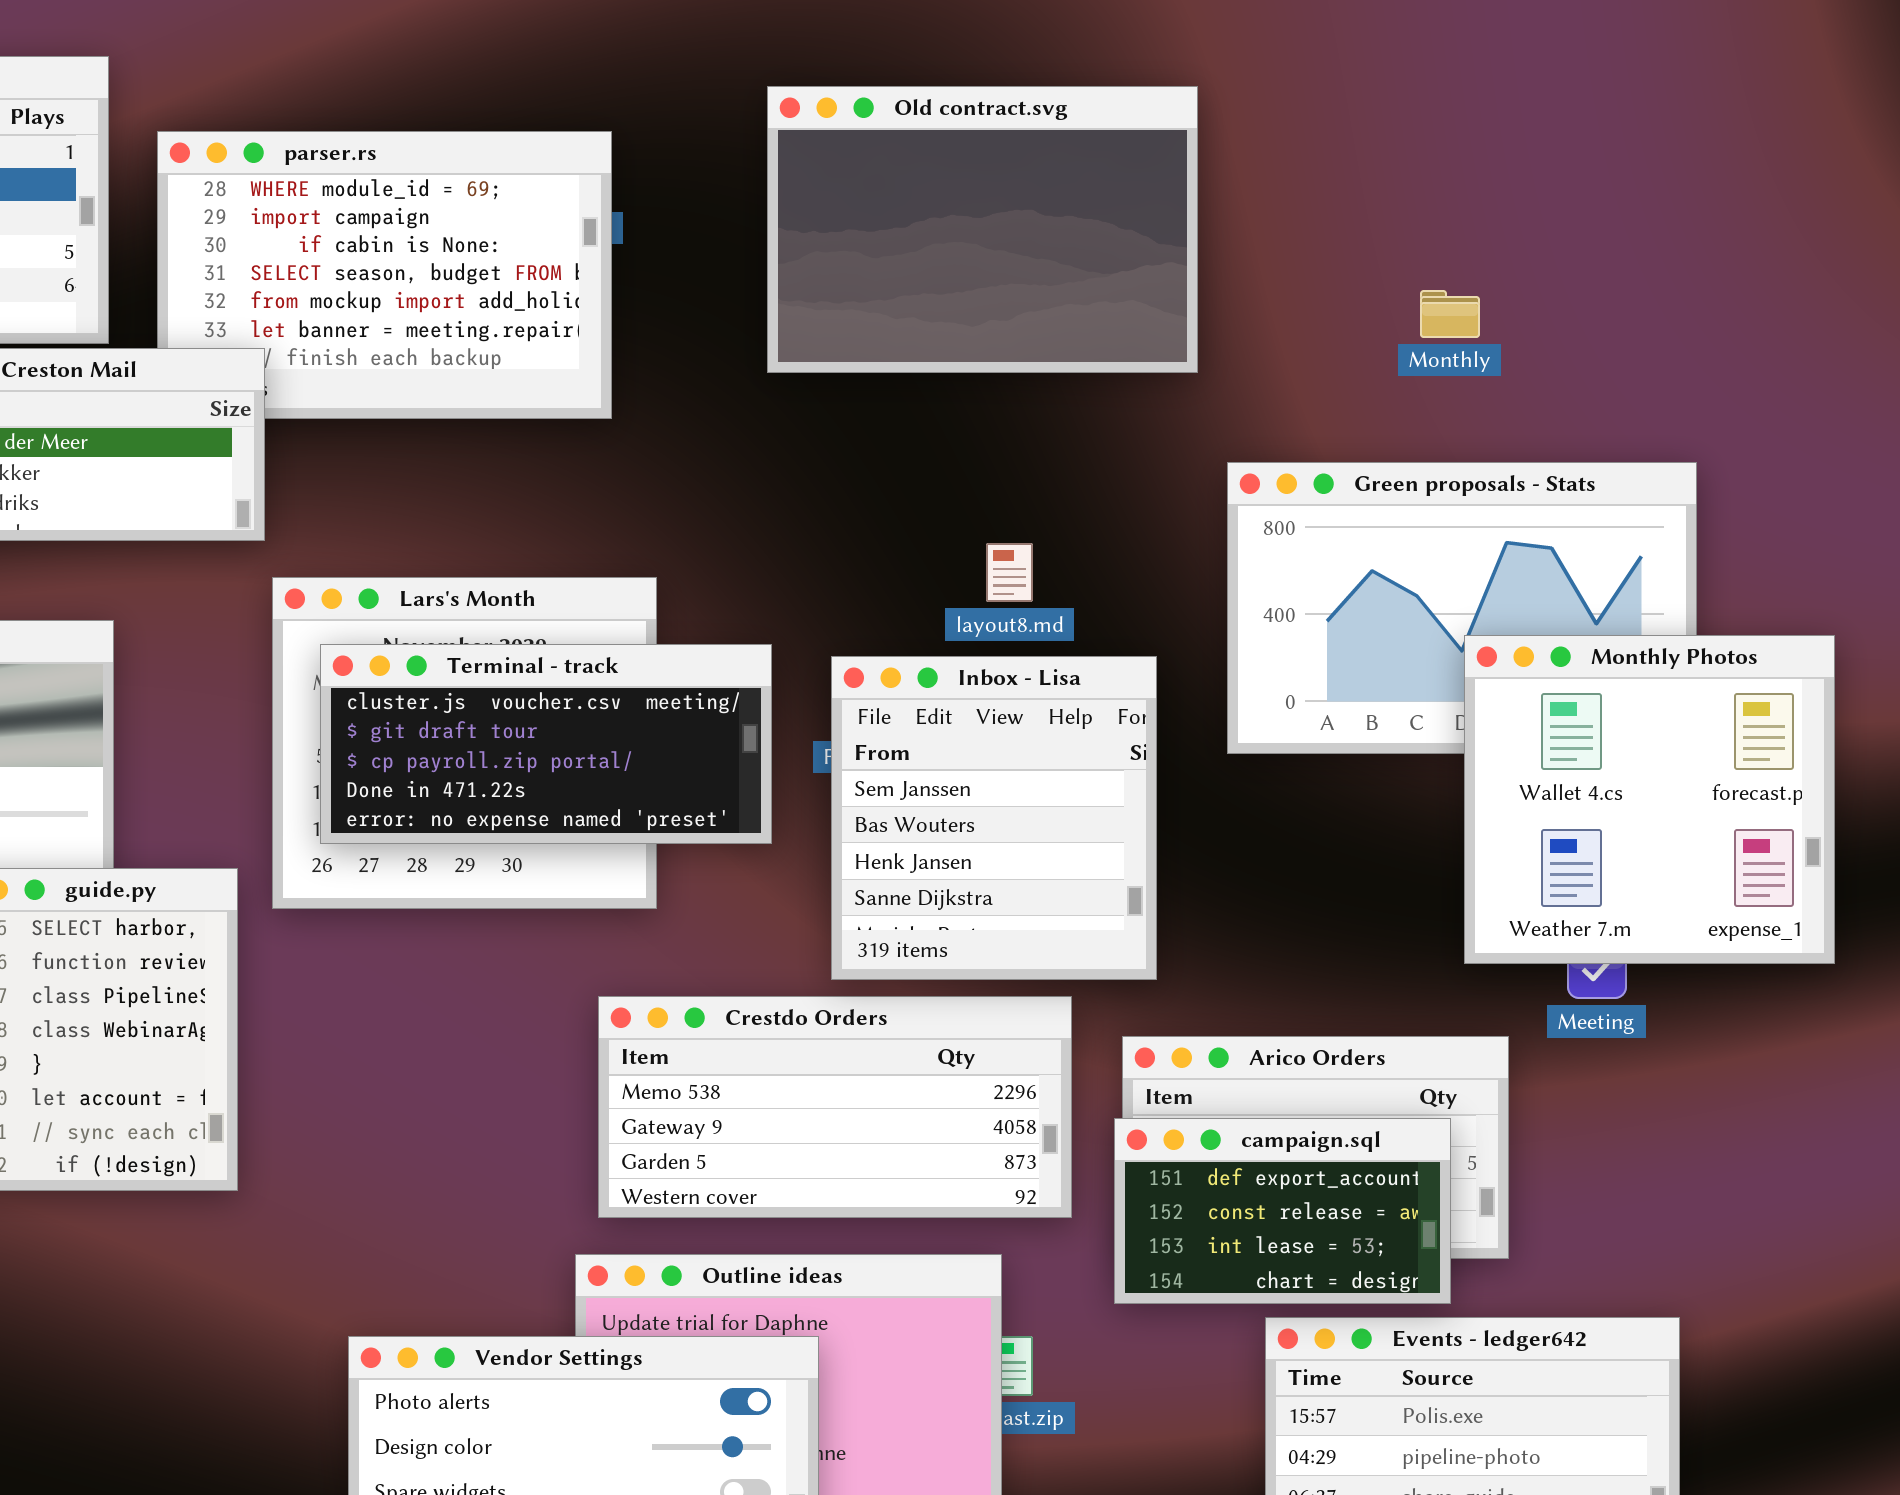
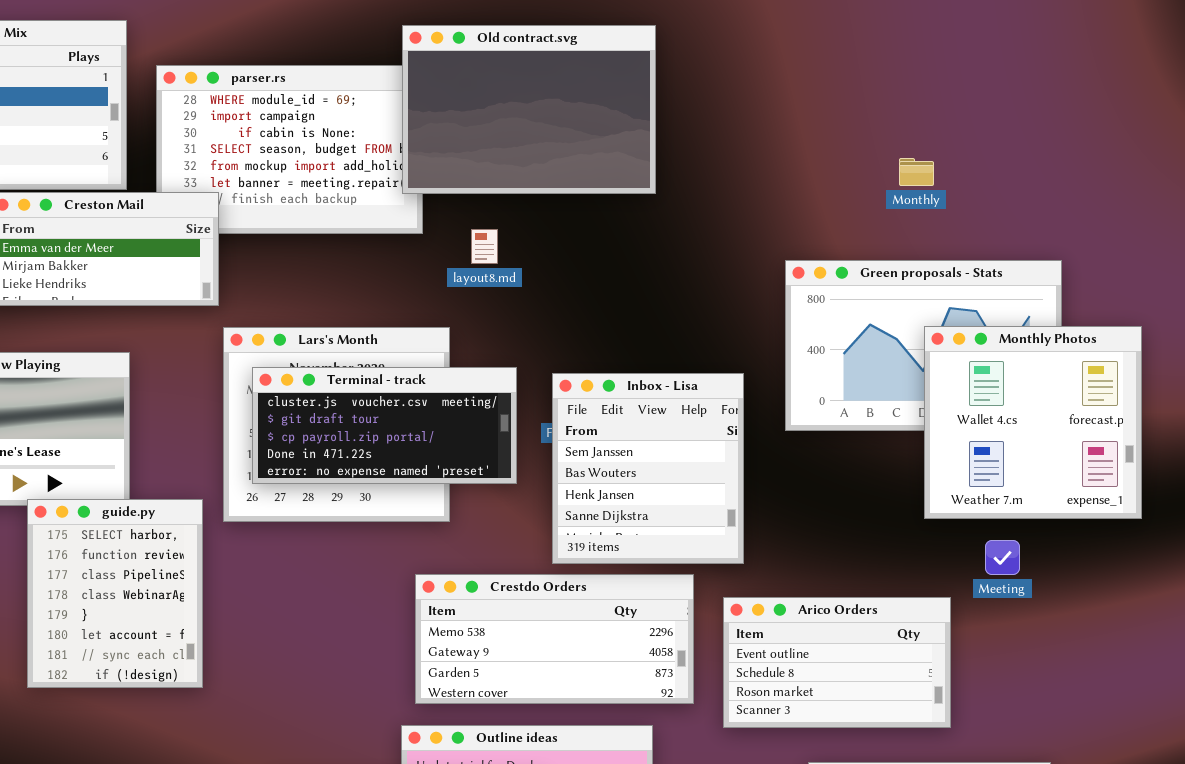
Old contract.svg: [767,86,1198,373] -> [402,25,656,194], moved
layout8.md: [986,543,1033,602] -> [471,229,498,264], moved
Monthly Photos: [1464,635,1835,964] -> [924,326,1142,519], moved
campaign.sql: [1114,1118,1451,1304] -> none, closed

